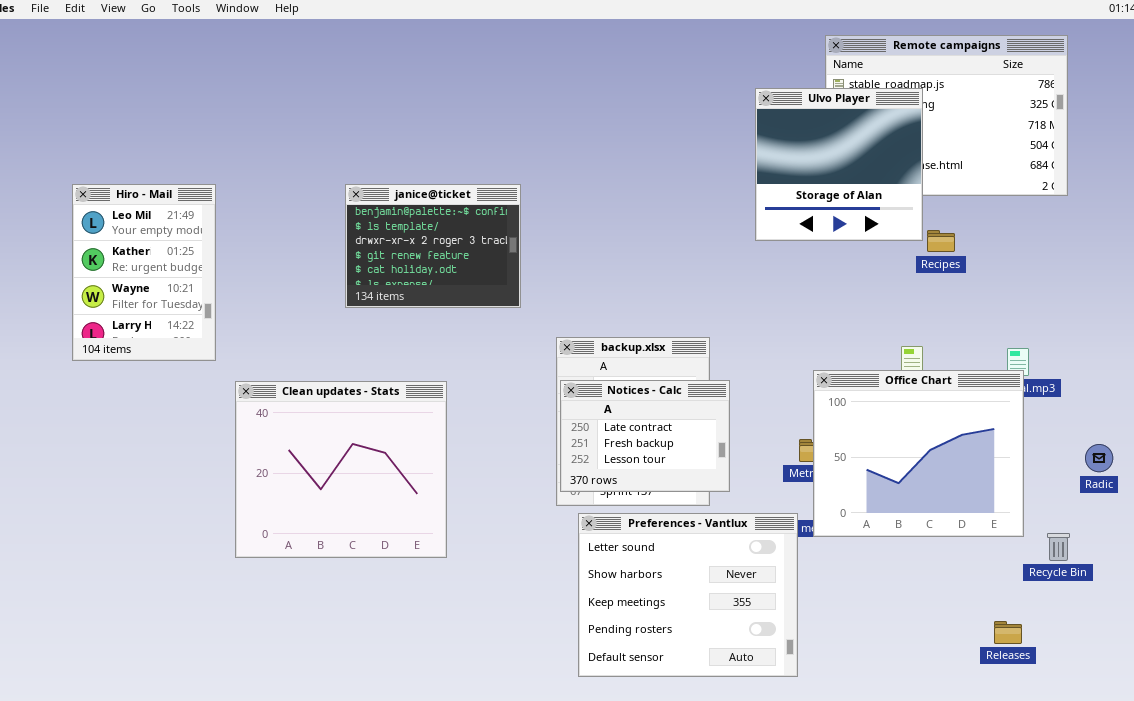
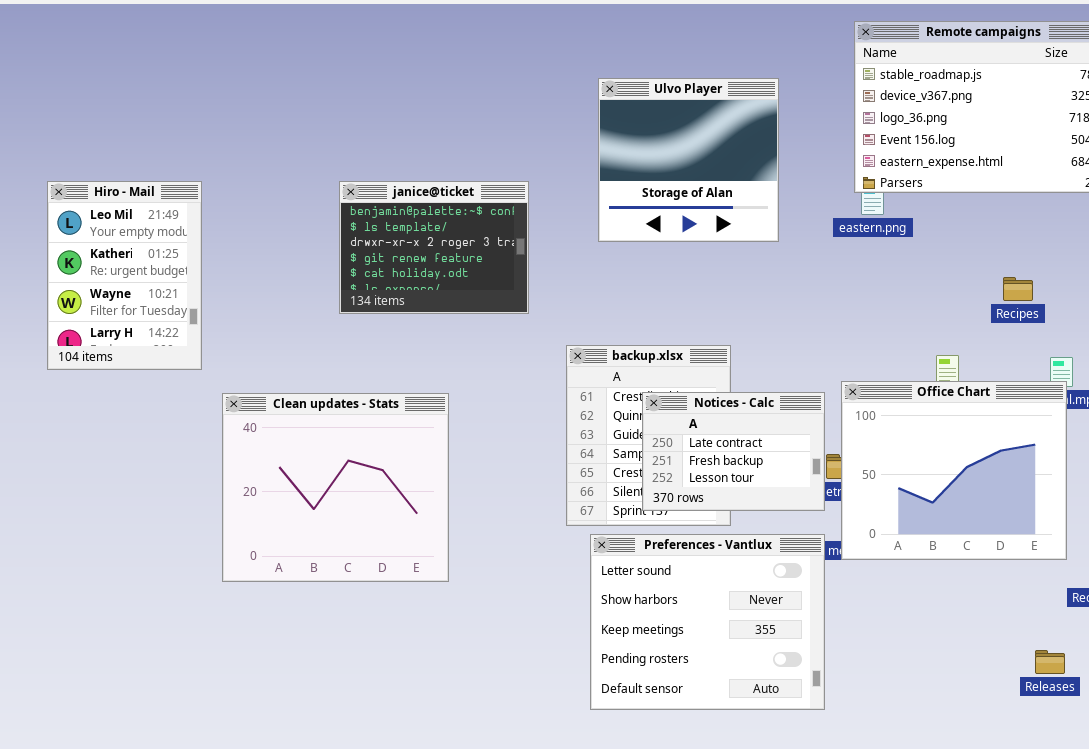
Ulvo Player: [755,88,923,241] -> [598,78,779,242], moved
Recipes: [927,230,955,252] -> [1003,277,1033,301], moved
Notices - Calc: [560,380,730,492] -> [642,392,825,511], moved

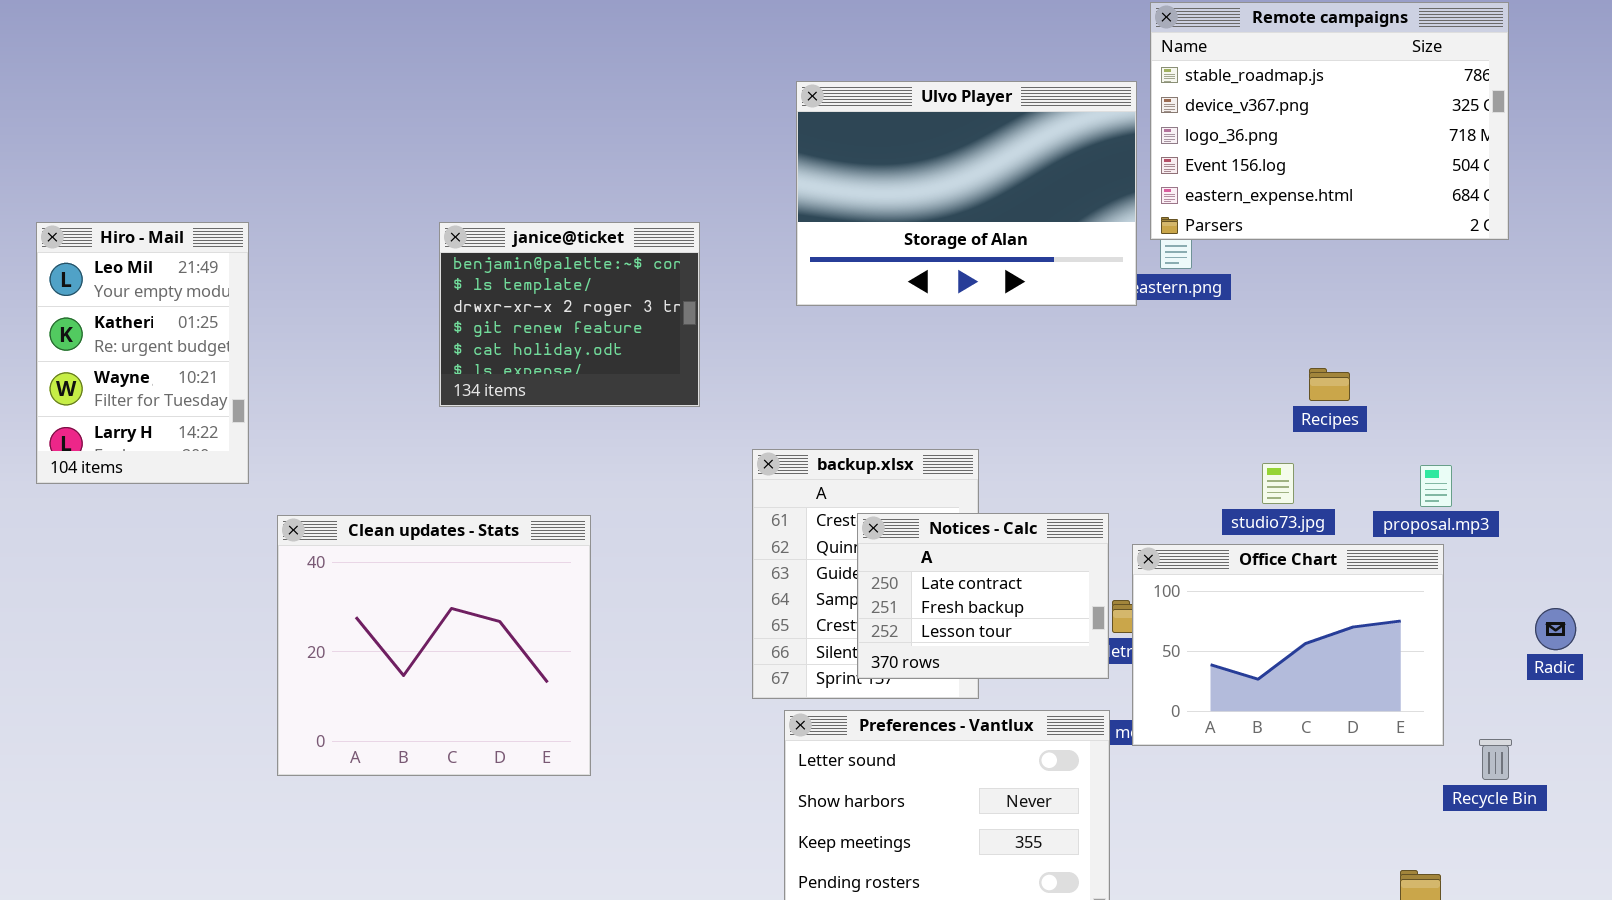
Ulvo Player: [598,78,779,242] -> [796,81,1137,306], resized
Recipes: [1003,277,1033,301] -> [1309,368,1350,401], moved
Office Chart: [841,381,1067,560] -> [1132,544,1444,746], resized

